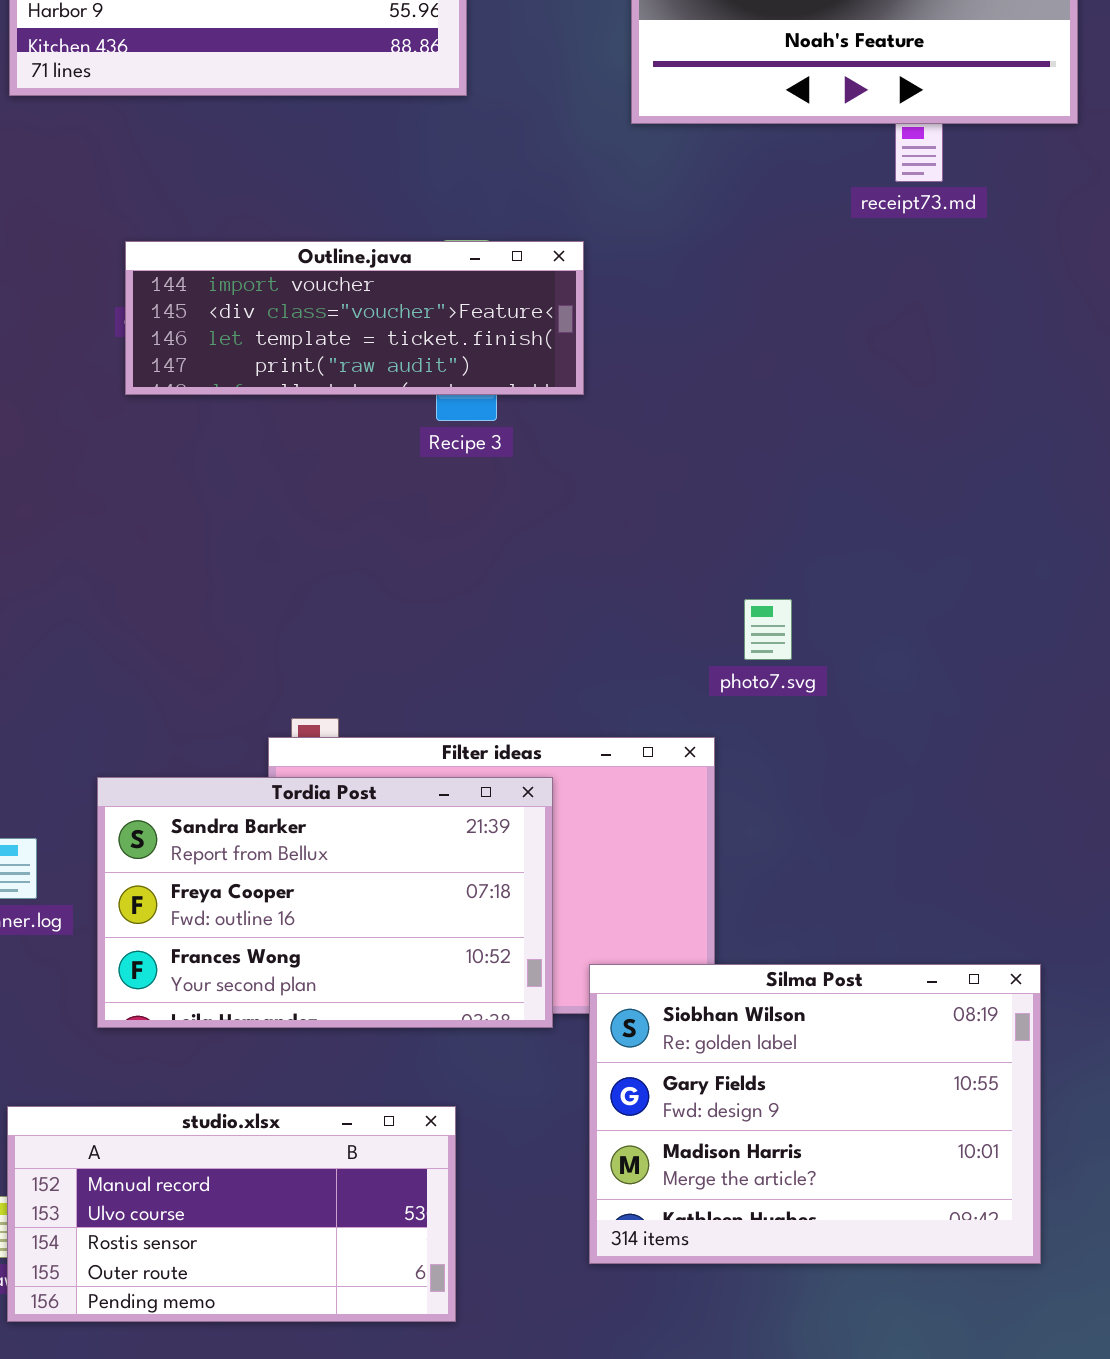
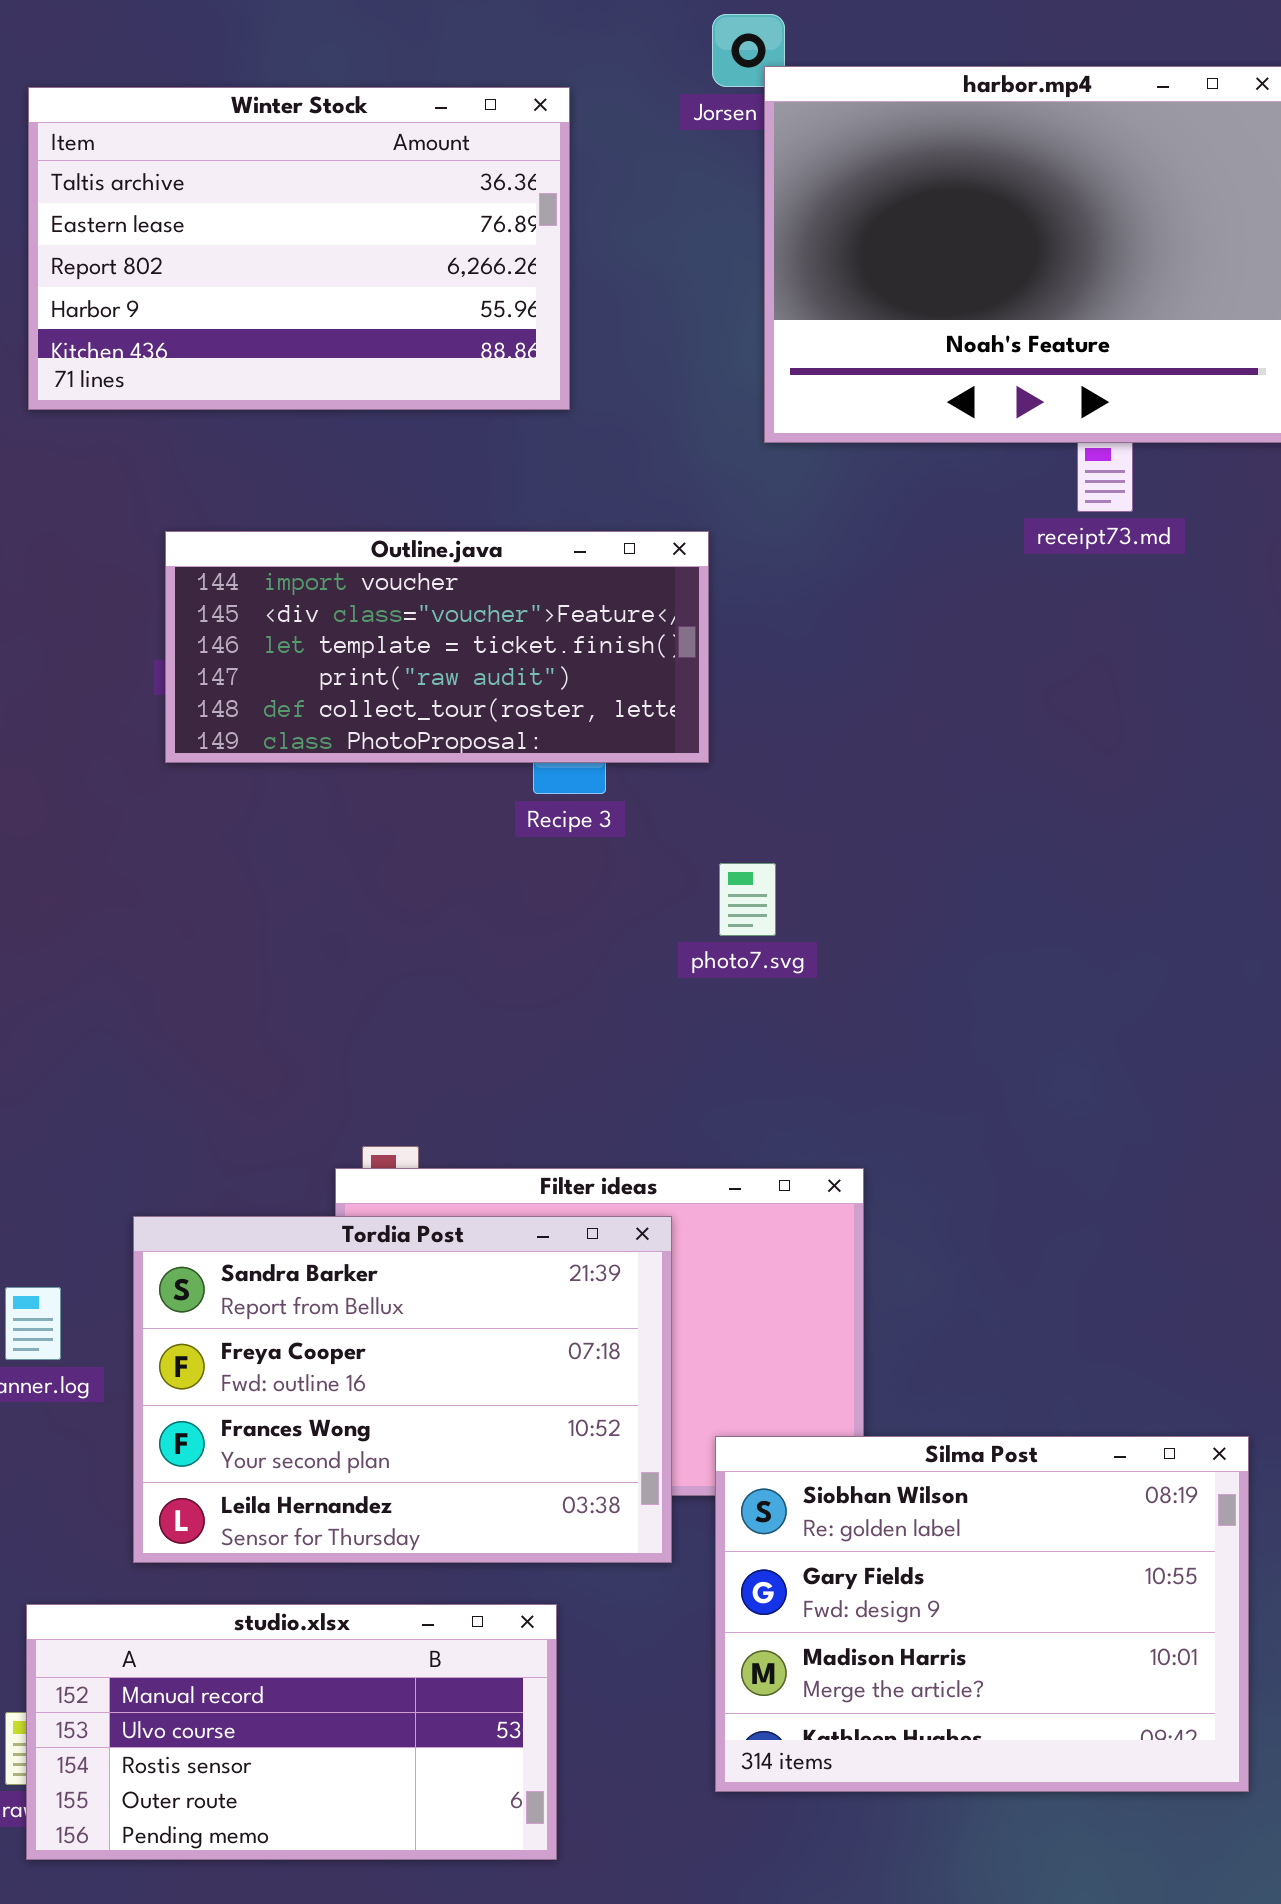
Outline.java: [125,241,584,395] -> [165,531,709,763], resized
photo7.svg: [744,599,792,660] -> [719,863,776,936], moved
Tordia Post: [97,777,553,1028] -> [133,1216,672,1563], resized

